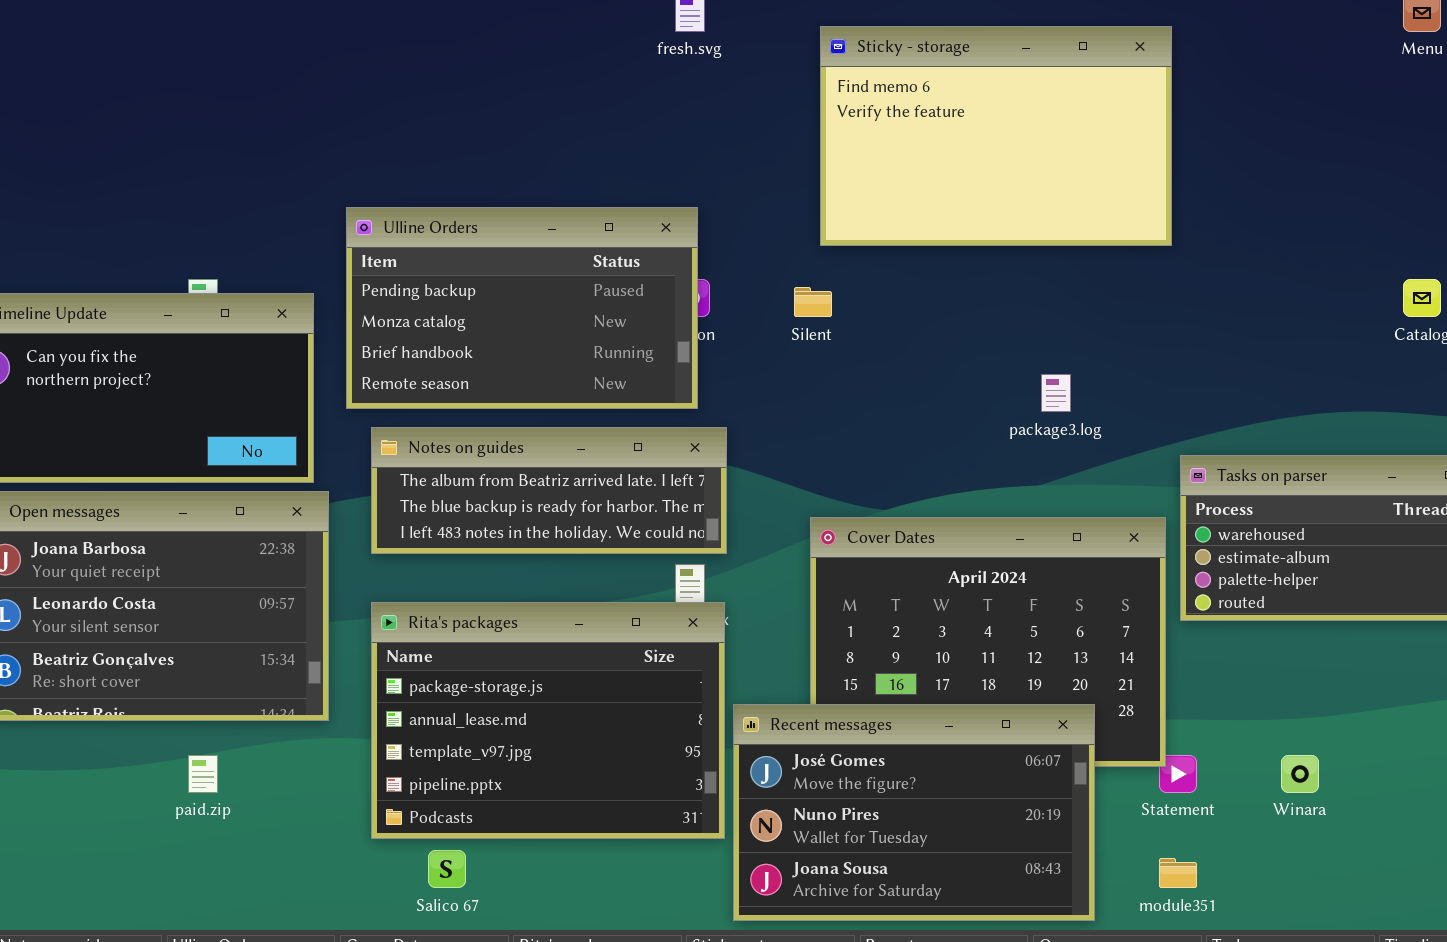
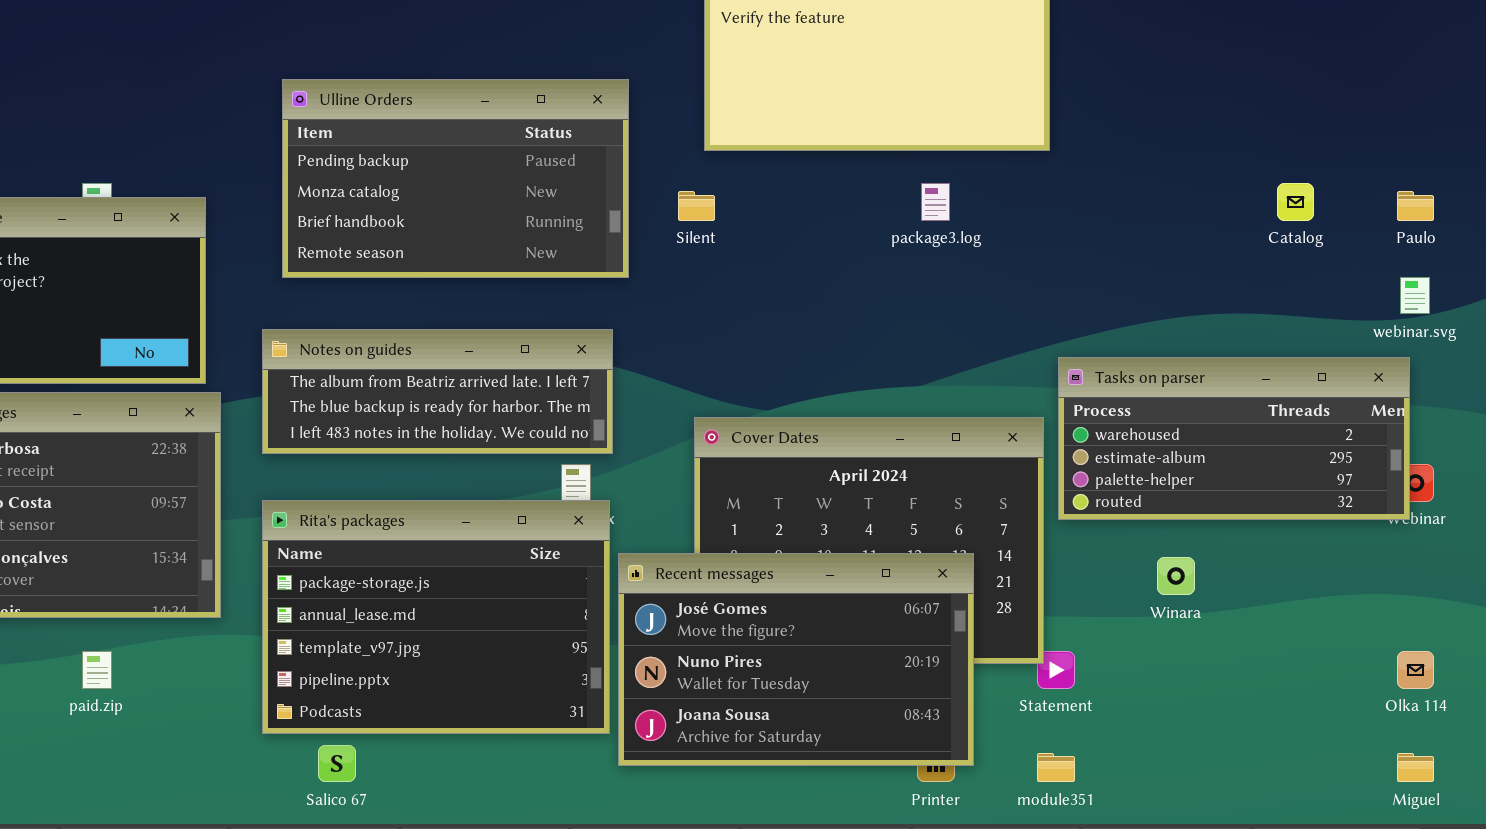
Ulline Orders: [346,207,698,409] -> [282,79,629,278], moved
package3.log: [1041,374,1071,412] -> [921,183,950,221], moved
Recent messages: [733,704,1095,921] -> [618,553,974,766], moved
Winara: [1281,755,1319,793] -> [1157,557,1195,595], moved

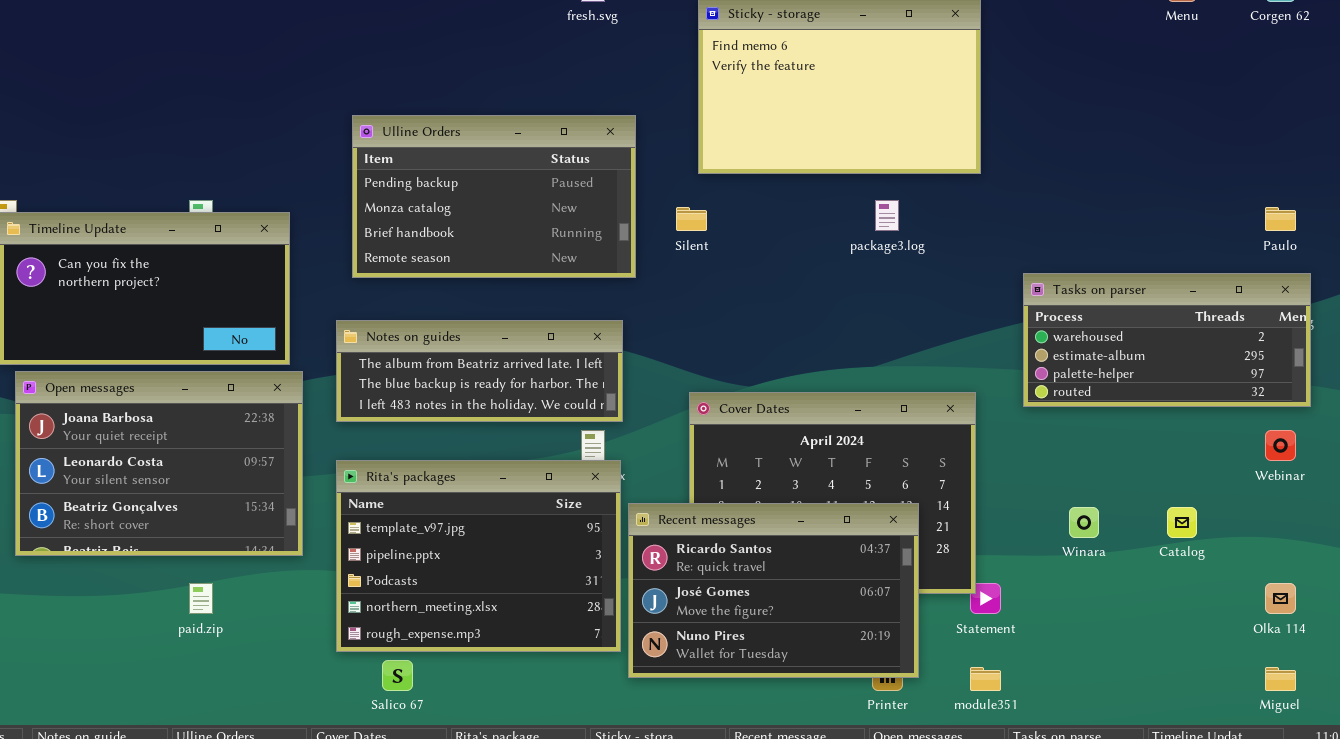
Catalog: [1277,183,1314,221] -> [1167,507,1197,538], moved
Tasks on parser: [1058,357,1410,520] -> [1023,273,1311,407], moved
Rita's packages: [262,500,610,734] -> [336,460,621,652], scrolled down 2 rows
Recent messages: [618,553,974,766] -> [628,503,919,678], scrolled up 1 row

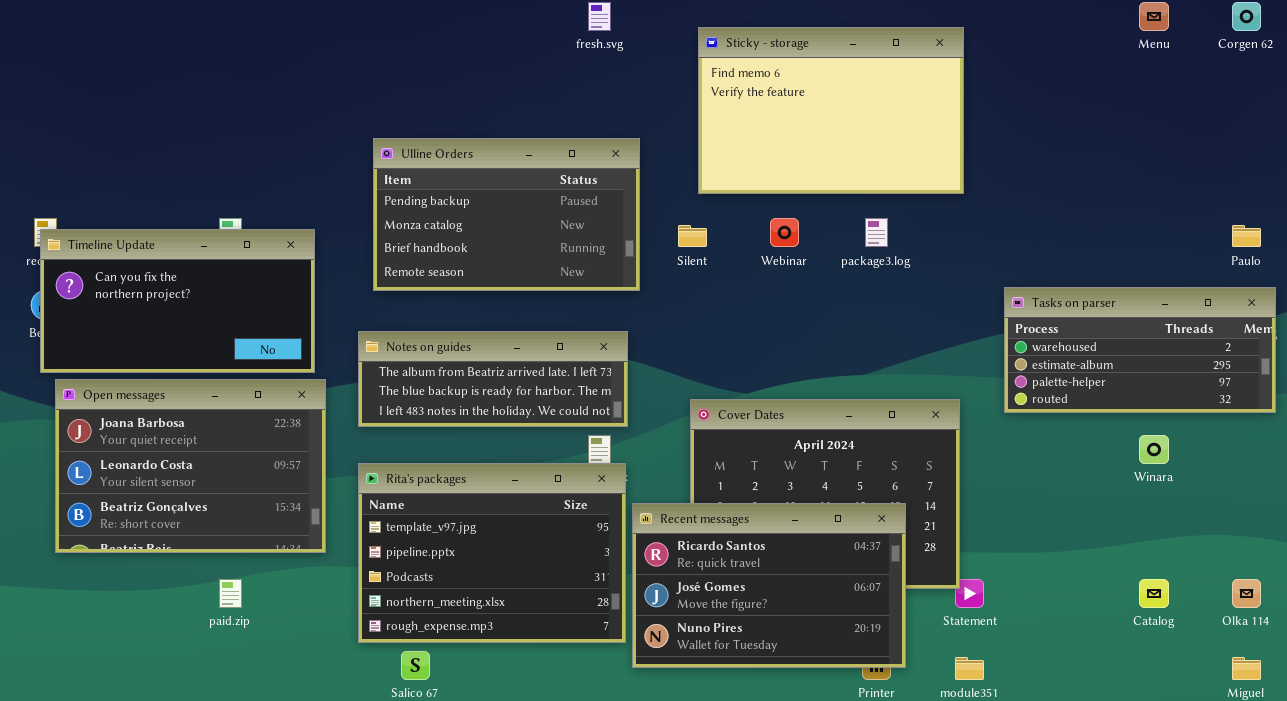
Webinar: [1265,430,1296,461] -> [770,218,799,247], moved
Winara: [1069,507,1099,538] -> [1139,435,1169,464], moved
Catalog: [1167,507,1197,538] -> [1139,579,1169,608], moved

